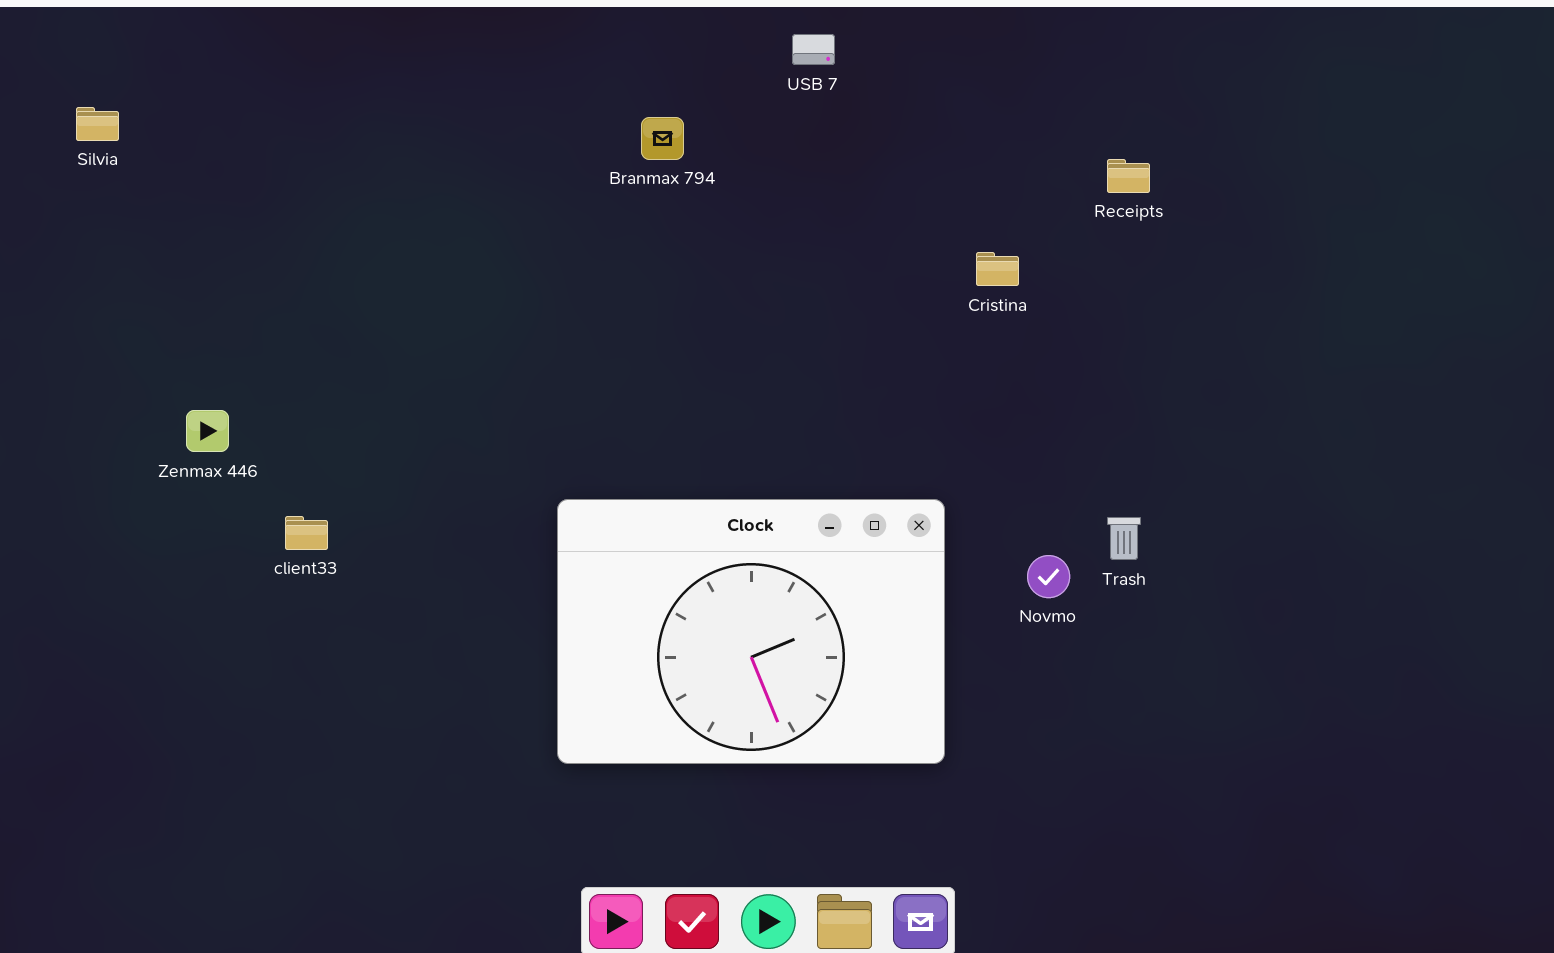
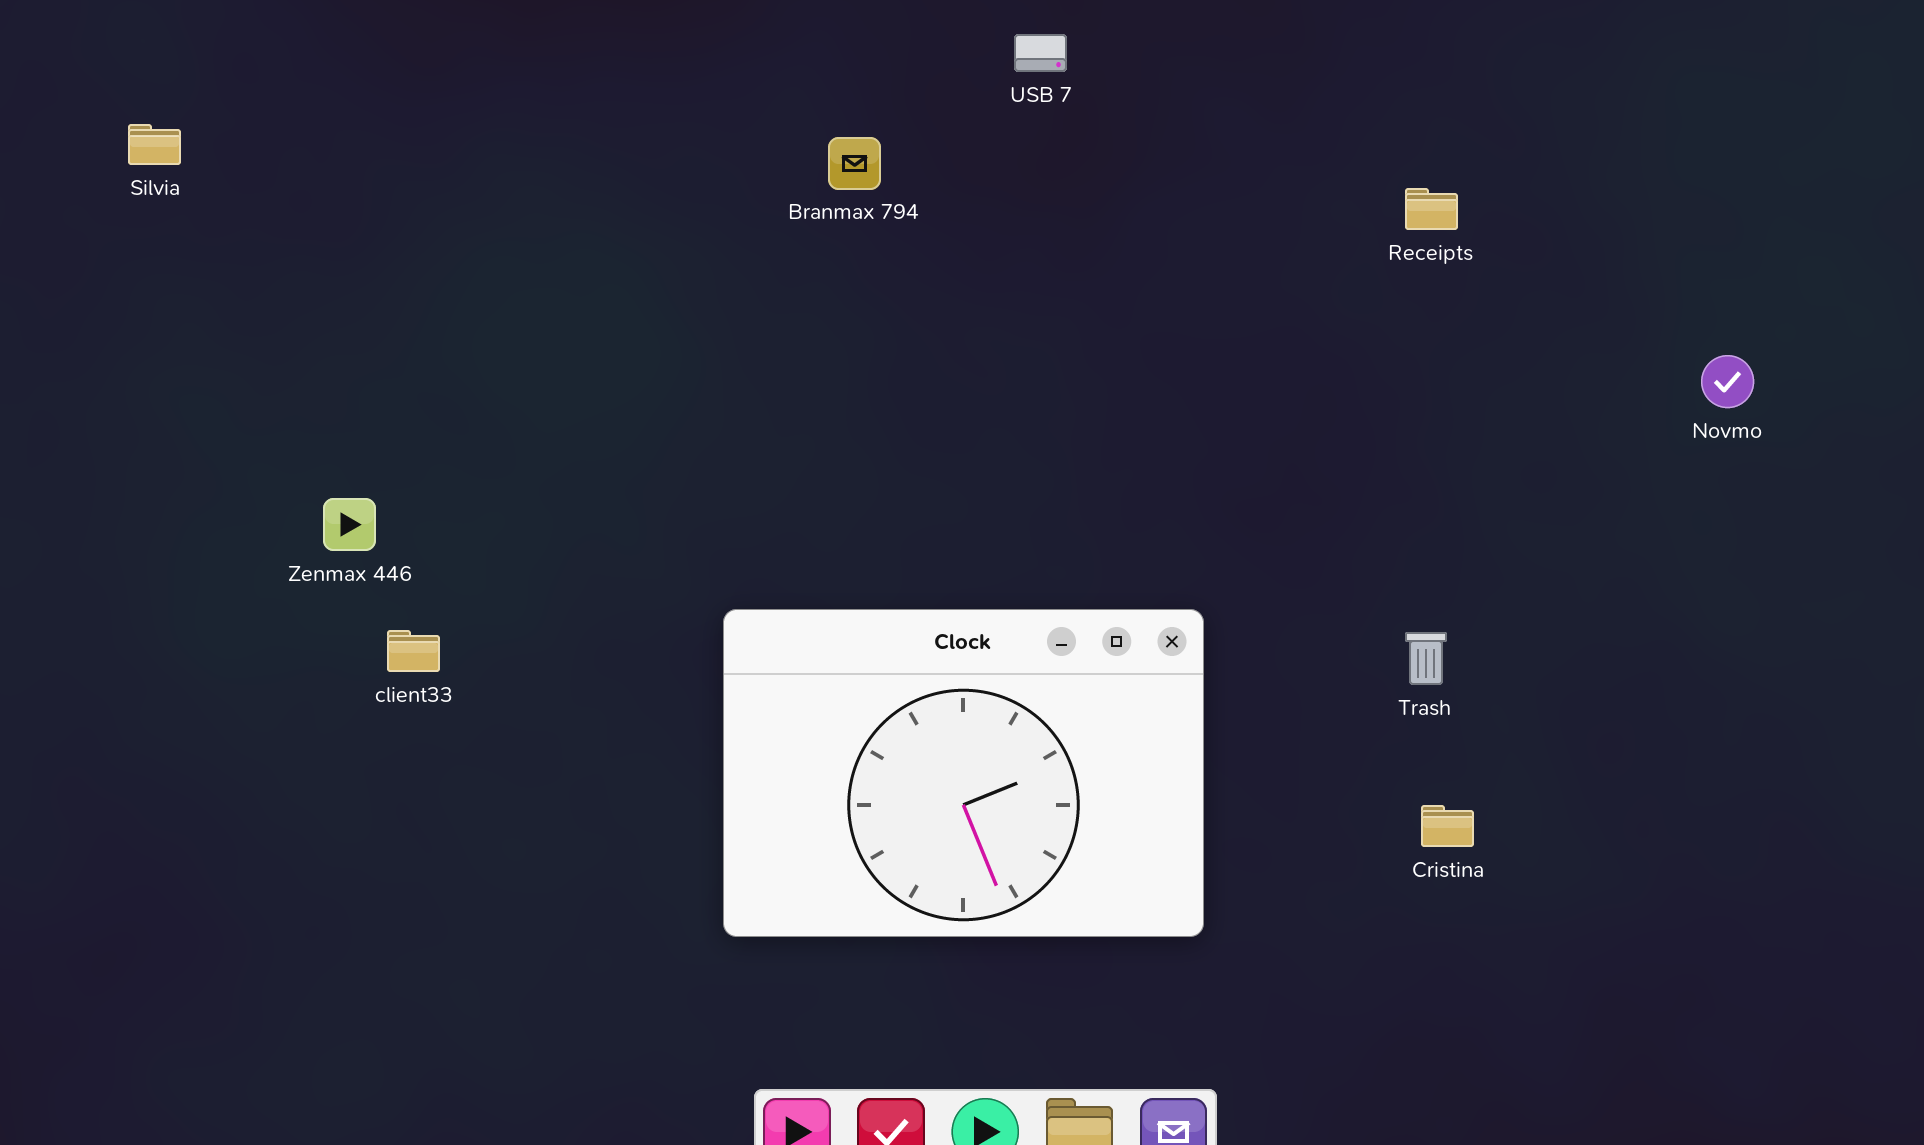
Cristina: [976,252,1019,286] -> [1421,805,1474,847], moved
Zenmax 446: [186,410,229,452] -> [323,498,376,551], moved
Novmo: [1027,555,1070,598] -> [1701,355,1754,408], moved

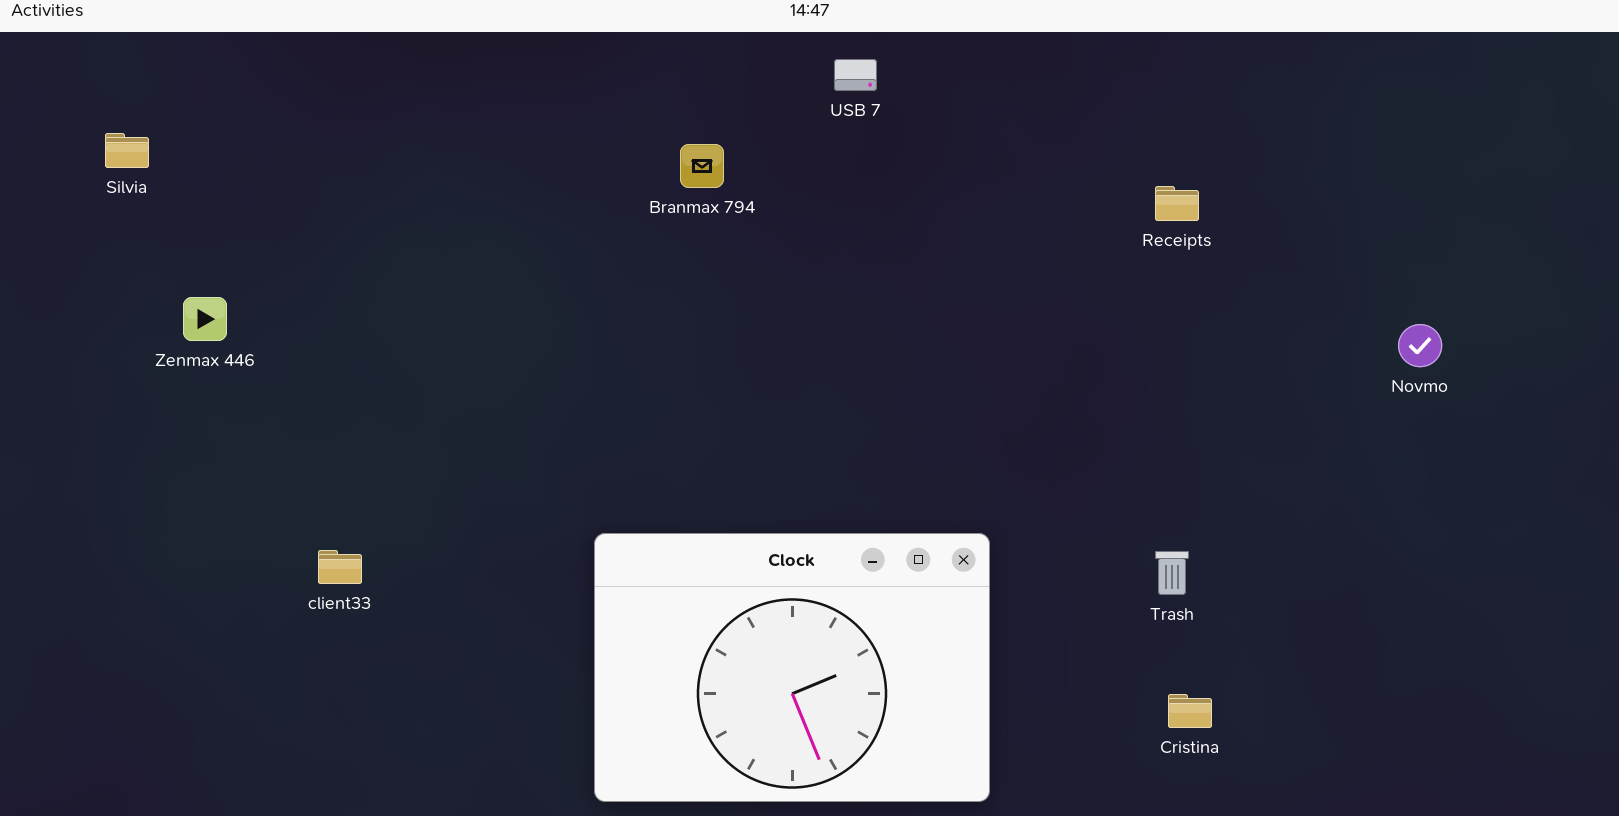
Zenmax 446: [323,498,376,551] -> [183,297,227,341], moved

